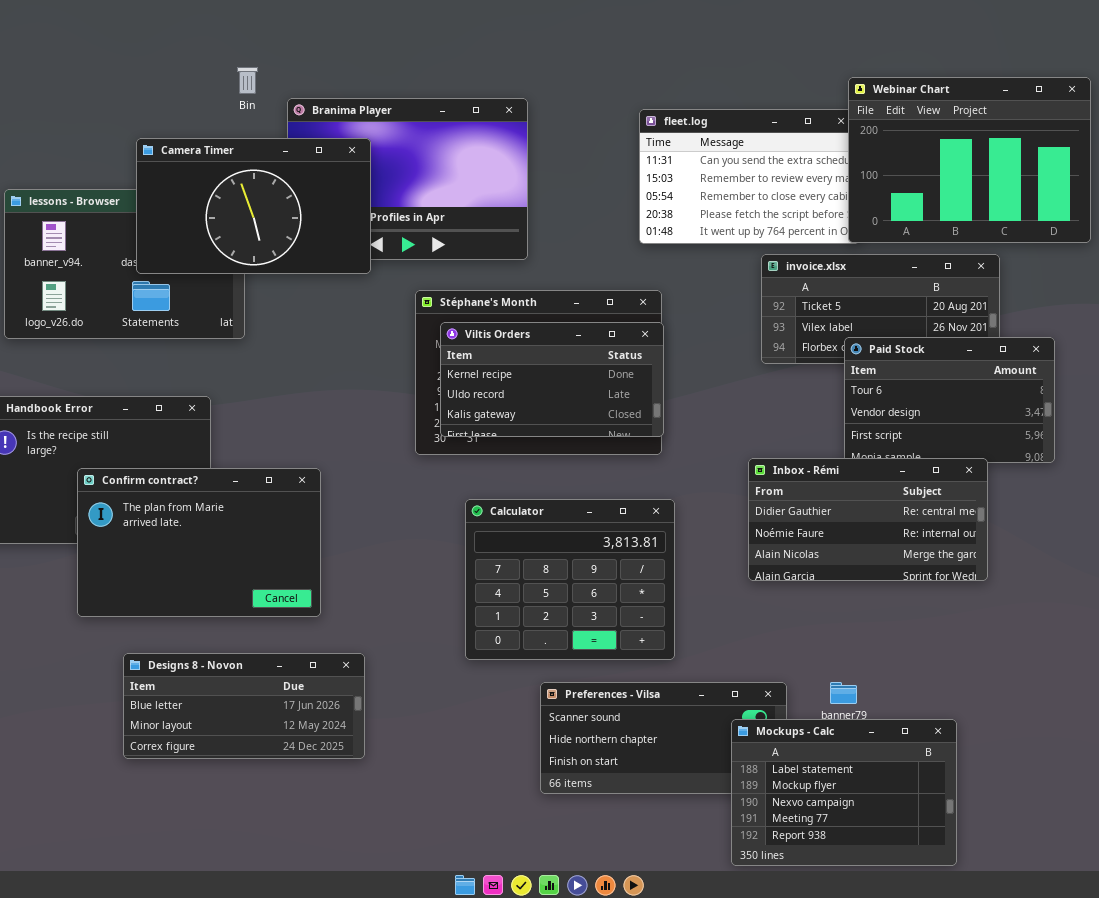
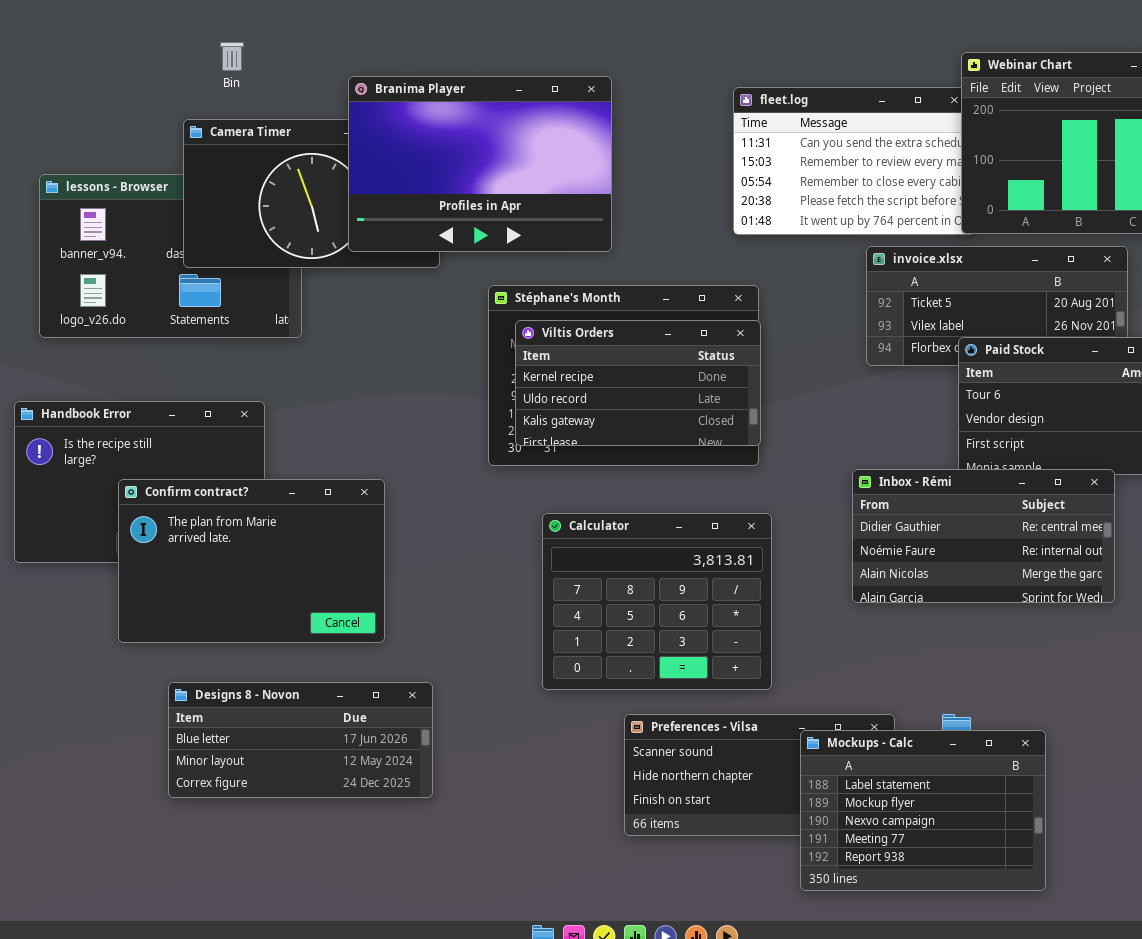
Bin: [237,67,258,94] -> [220,42,244,71], moved
Branima Player: [287,98,528,260] -> [348,76,612,252], raised
Mockups - Calc: [731,719,957,866] -> [800,730,1046,891], moved

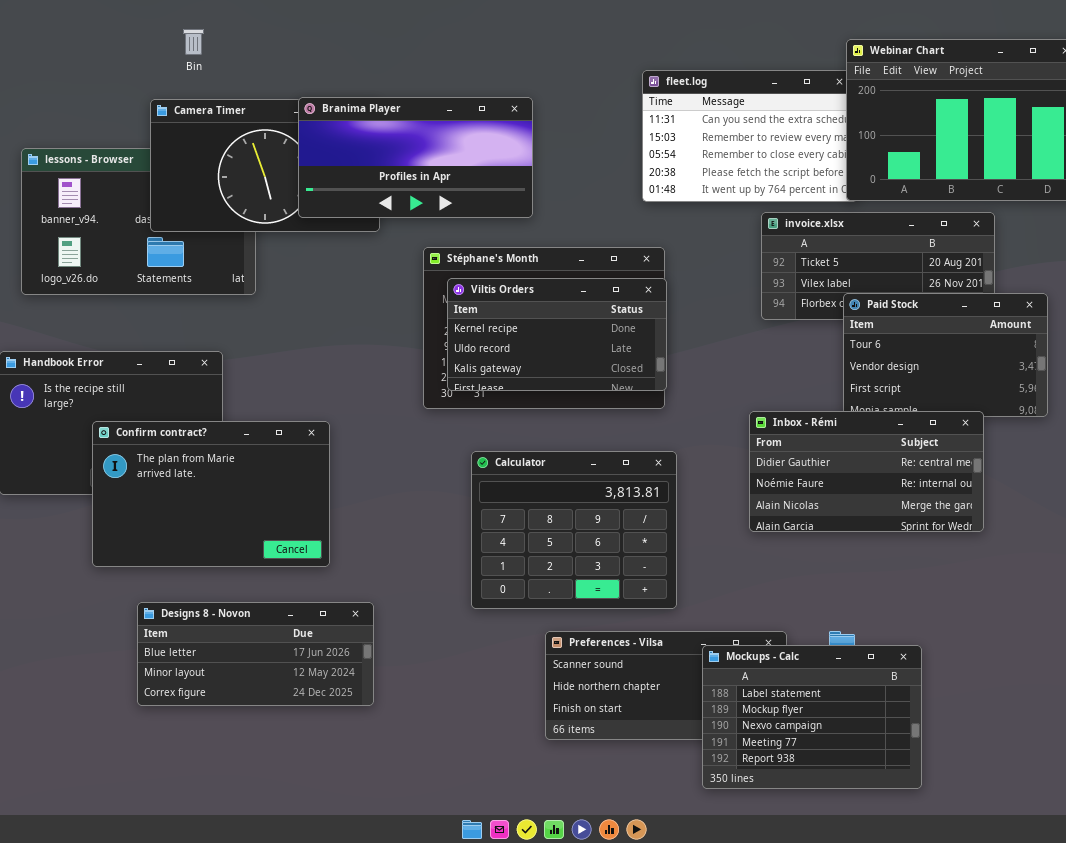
Branima Player: [348,76,612,252] -> [298,97,533,218], resized

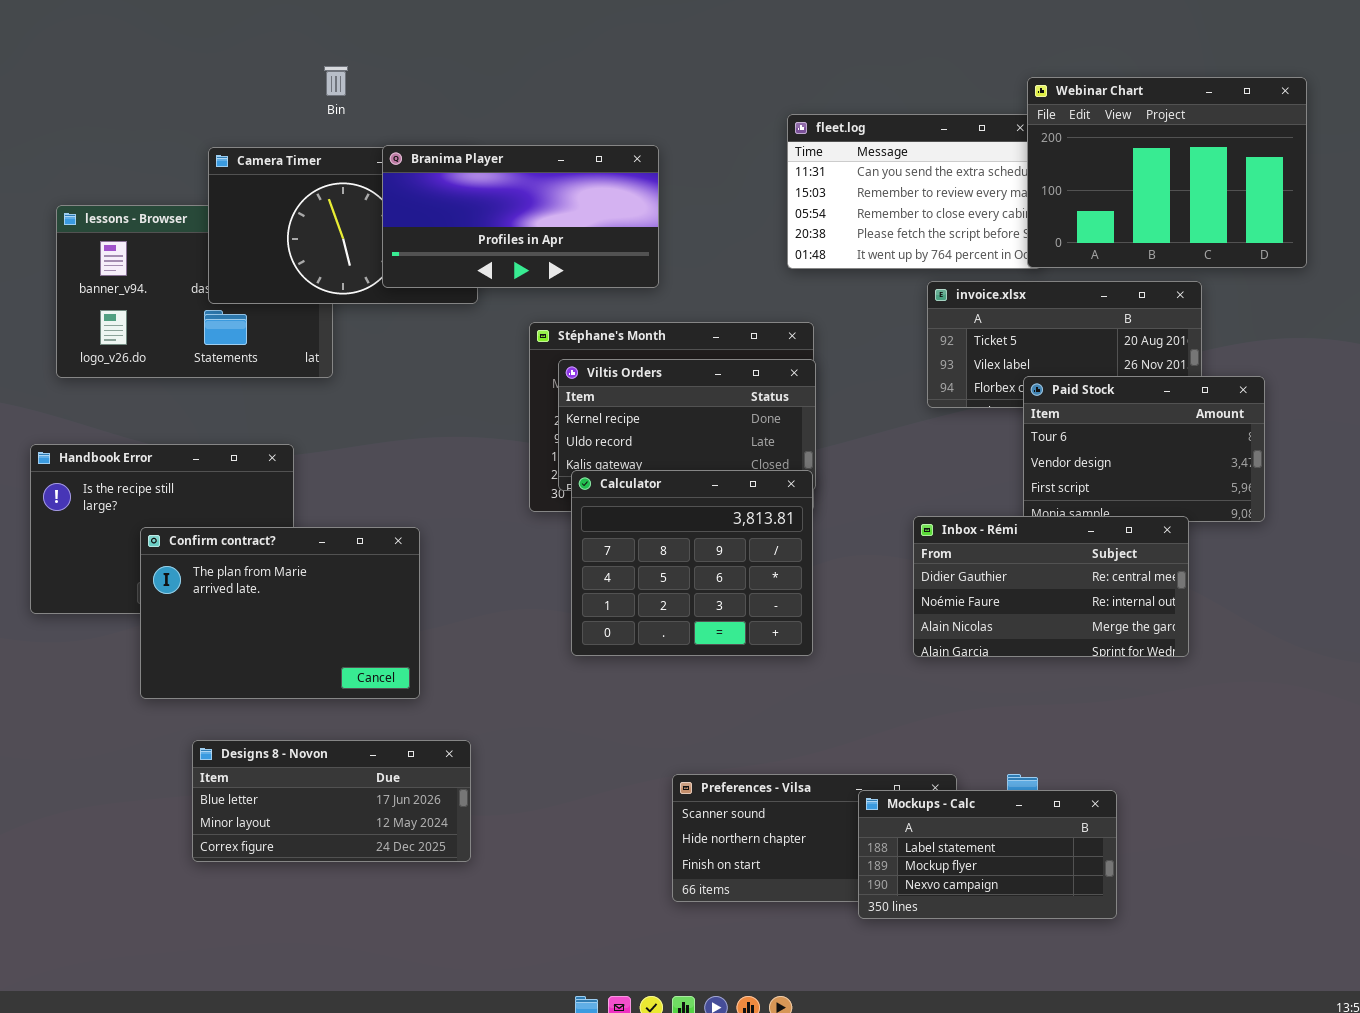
Bin: [183,29,204,55] -> [324,66,348,96], moved
Calculator: [471,451,677,609] -> [571,470,813,656], moved
Mockups - Calc: [702,645,922,789] -> [858,790,1117,919], resized

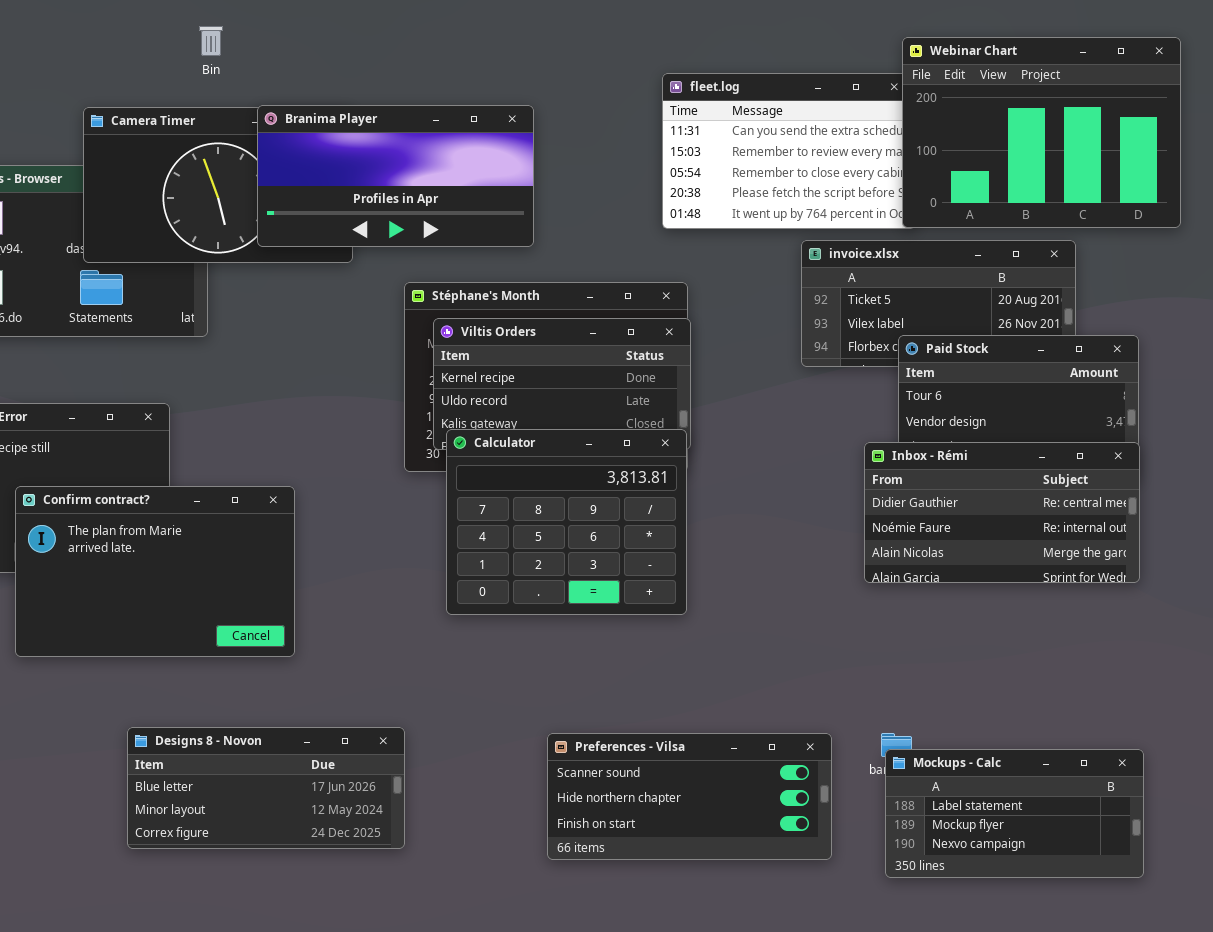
Inbox - Rémi: [913,516,1189,657] -> [864,442,1140,583], moved
Designs 8 - Novon: [192,740,471,862] -> [127,727,405,849], moved
Mockups - Calc: [858,790,1117,919] -> [885,749,1144,878], moved

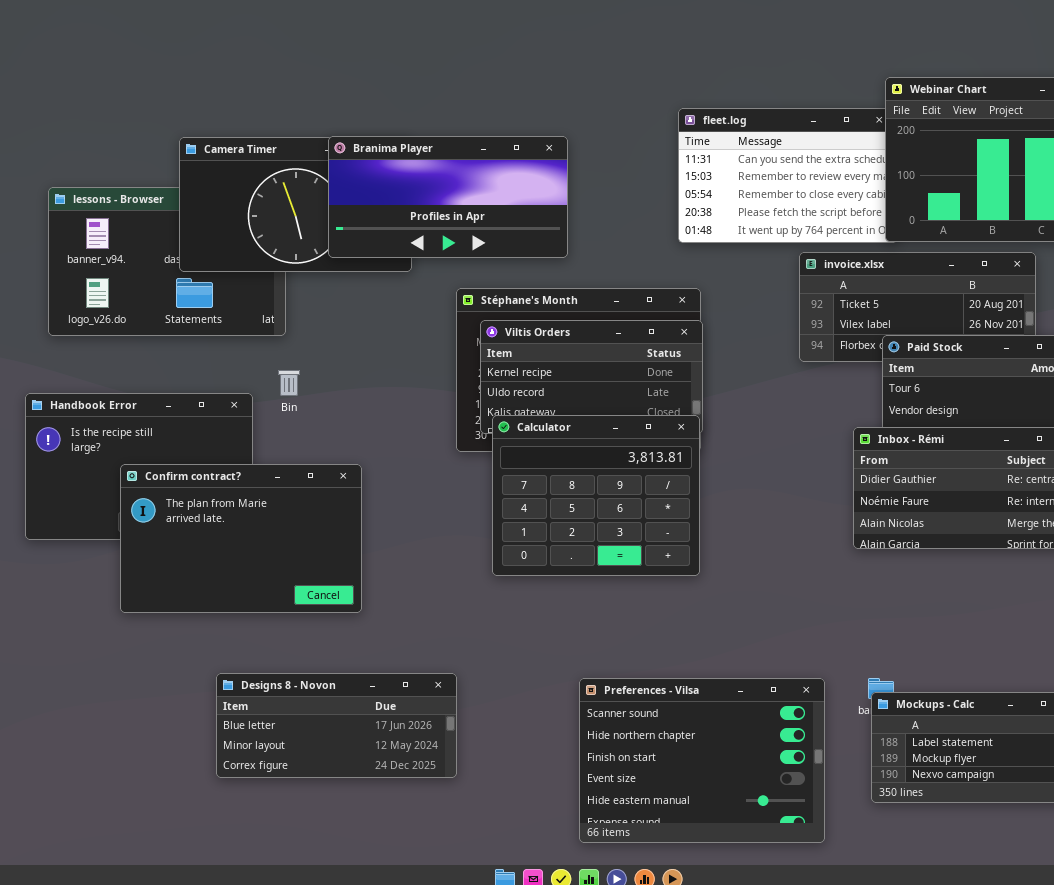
Bin: [199,26,223,56] -> [278,370,300,396], moved
Preferences - Vilsa: [547,733,832,860] -> [579,678,825,843], resized

